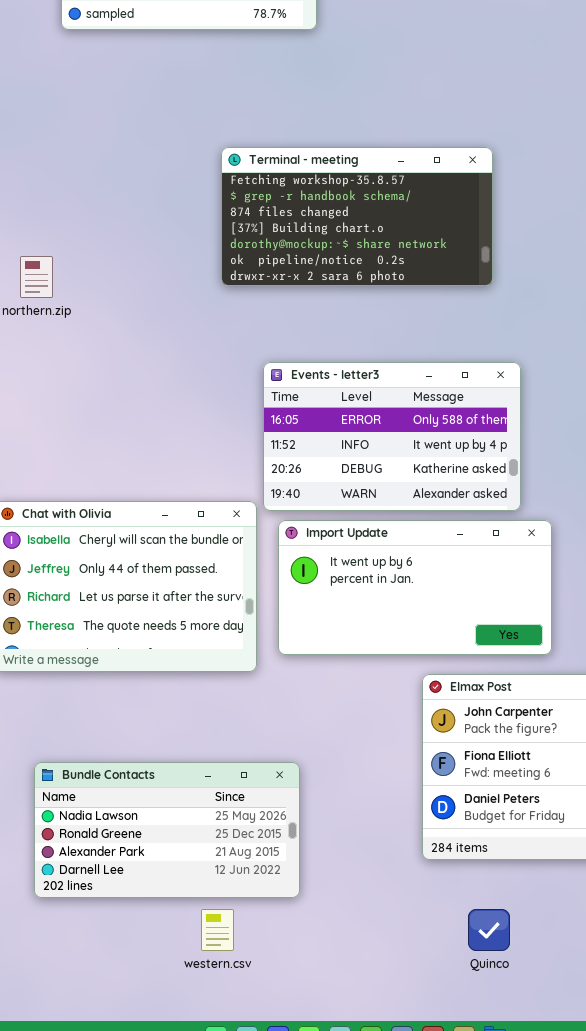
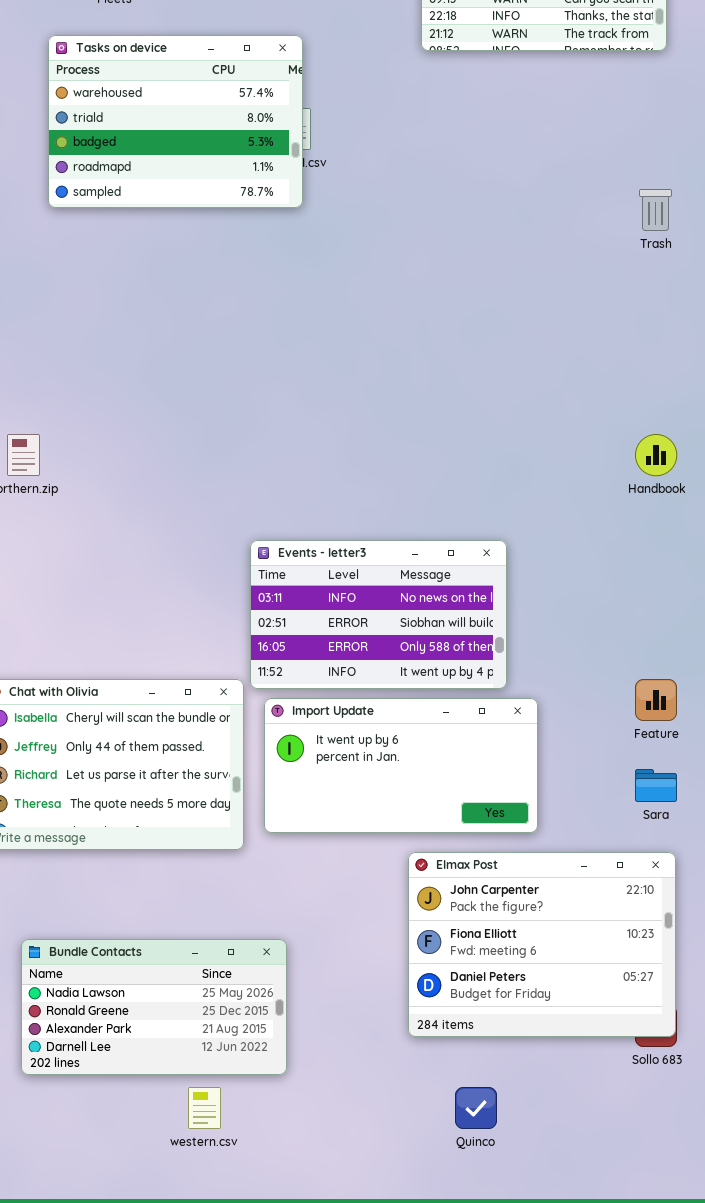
Terminal - meeting: [221,147,493,286] -> none, closed
Events - letter3: [263,362,521,511] -> [250,540,507,689], scrolled up 2 rows

